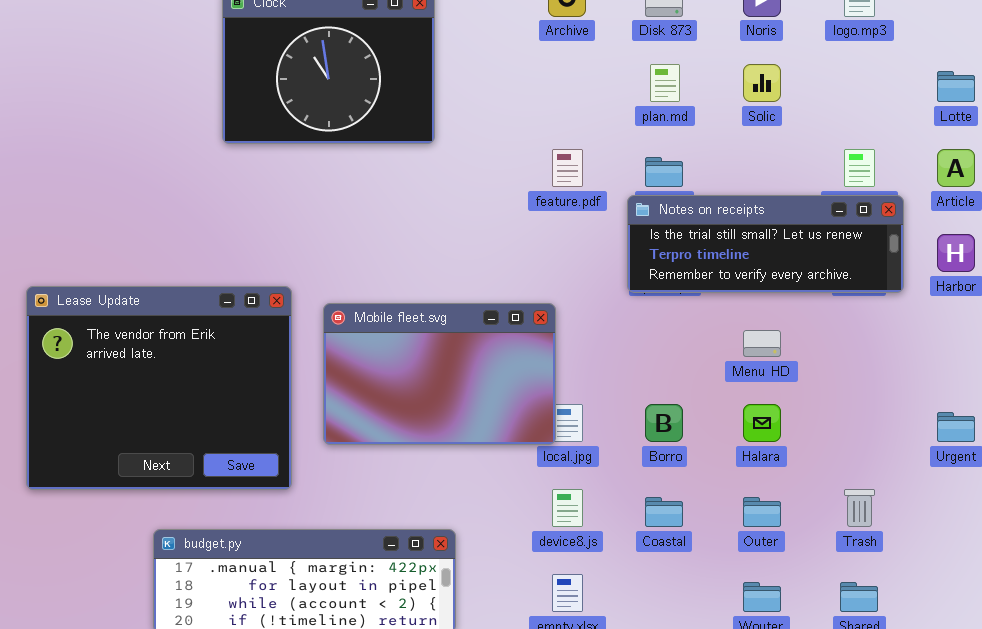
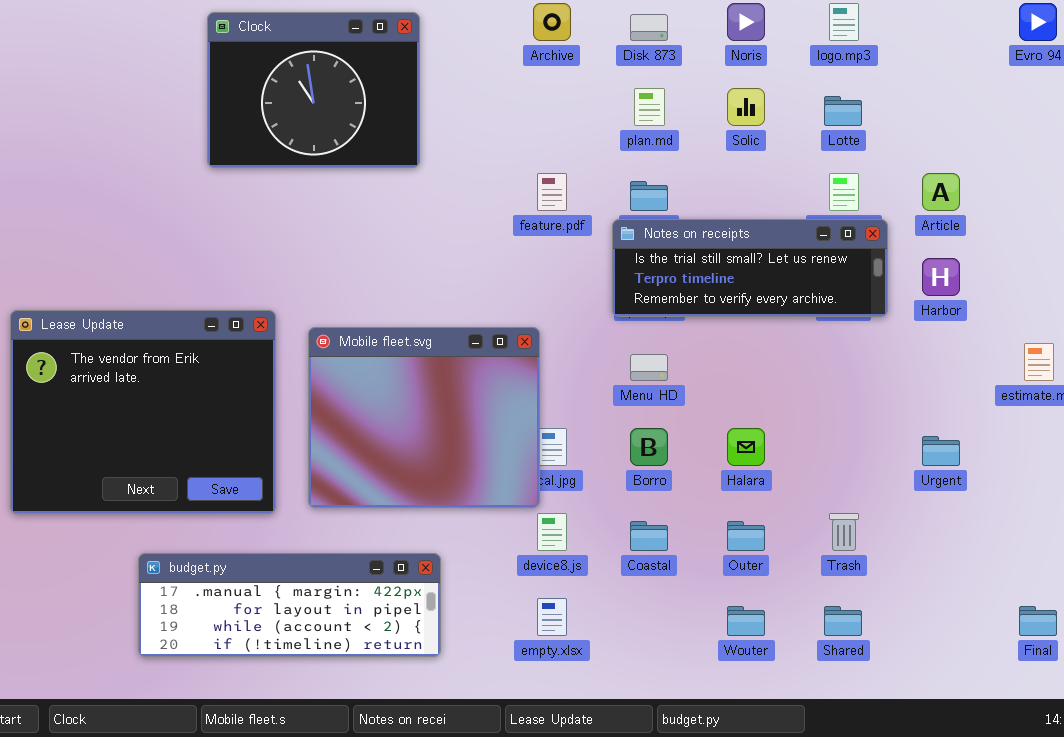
Lotte: [937,71,975,102] -> [824,96,862,126], moved
Mobile fleet.svg: [323,303,556,445] -> [308,327,540,508], resized
Menu HD: [743,330,781,357] -> [630,354,668,381], moved

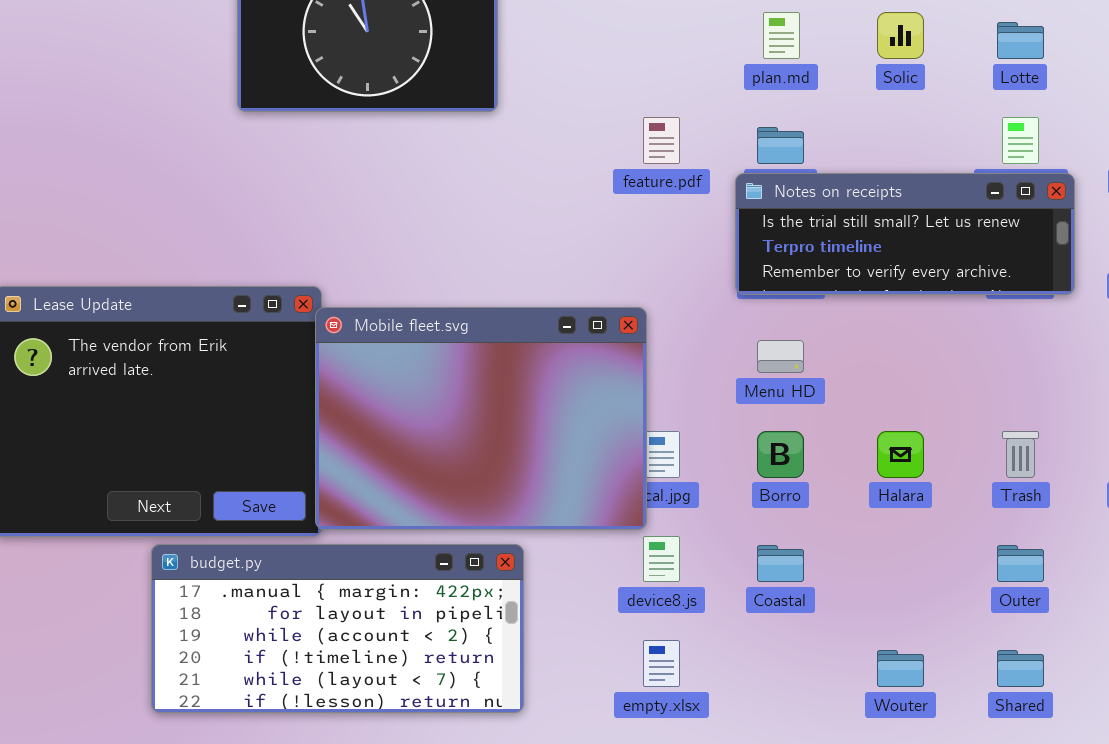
Mobile fleet.svg: [308,327,540,508] -> [315,307,647,530], resized
Trash: [829,513,859,551] -> [1002,431,1039,478], moved
Outer: [727,521,765,551] -> [997,545,1044,582], moved
budget.py: [138,553,441,657] -> [151,544,524,713], resized

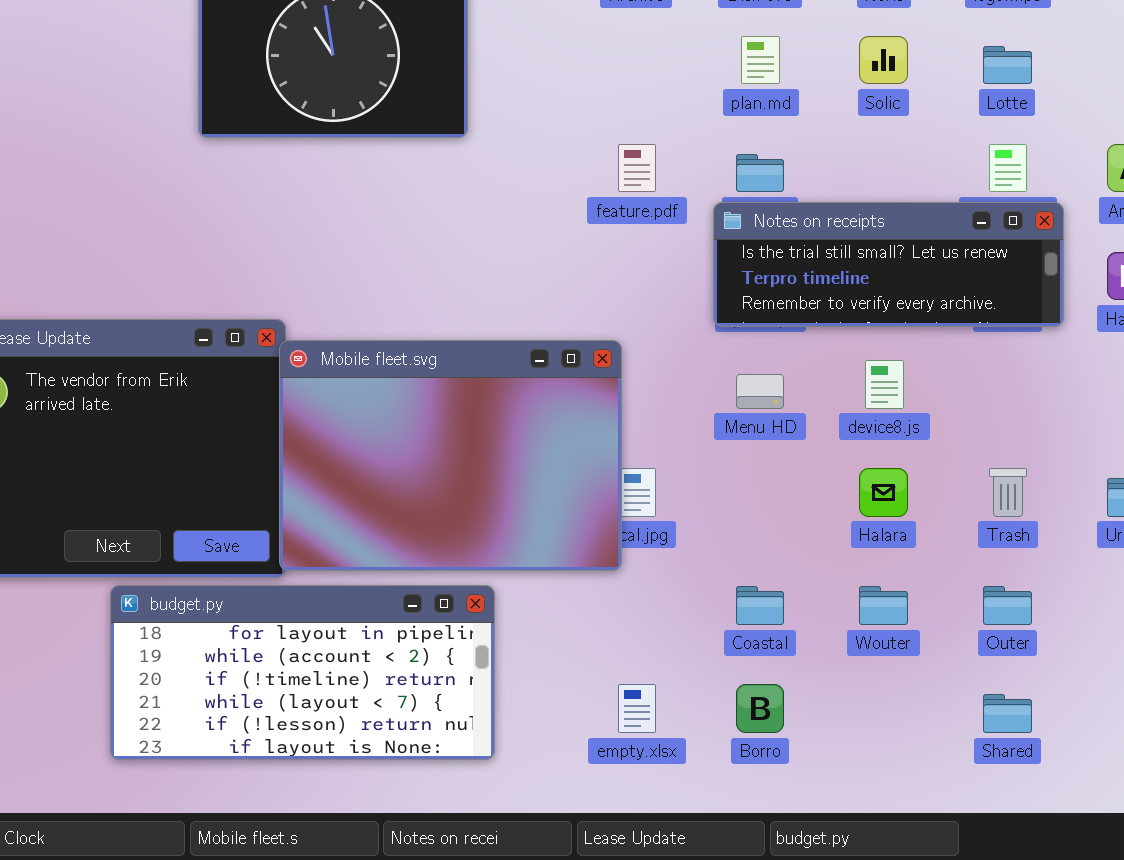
Borro: [757,431,804,478] -> [736,684,784,733], moved
device8.js: [643,536,680,582] -> [865,360,904,409], moved
budget.py: [151,544,524,713] -> [110,585,495,760], scrolled down 1 row
Wouter: [877,650,924,687] -> [859,586,908,625], moved

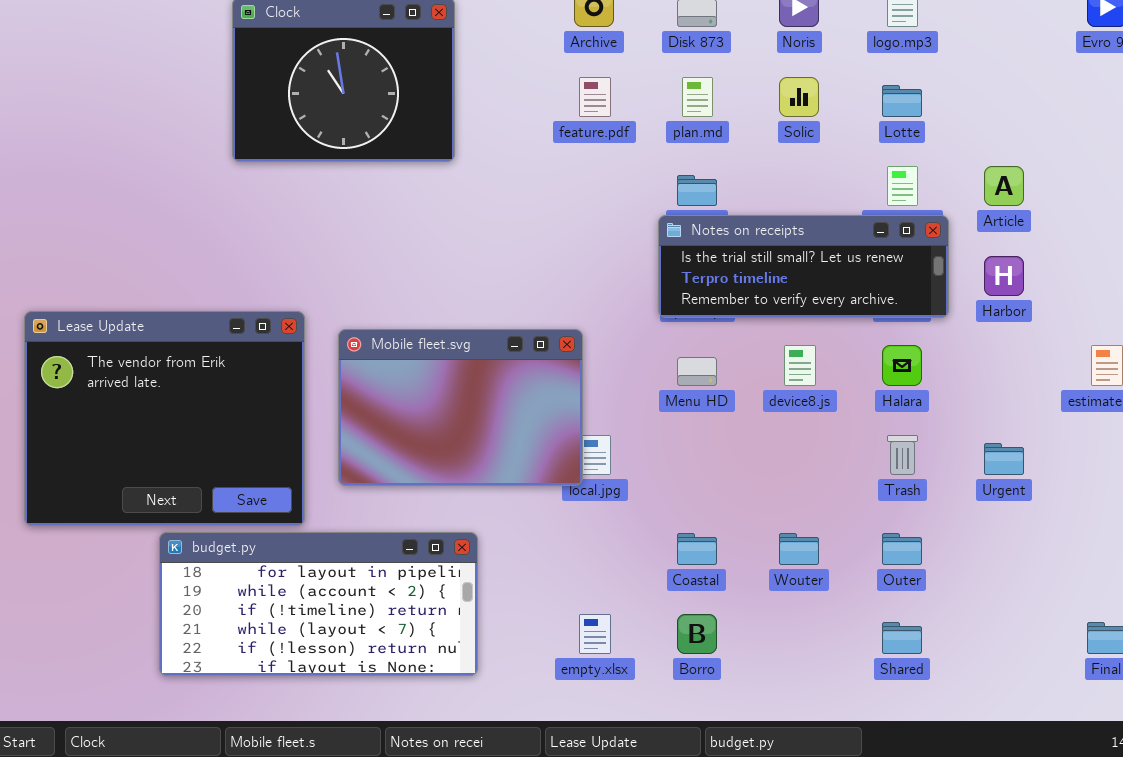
feature.pdf: [618,144,656,192] -> [579,77,611,117], moved
Mobile fleet.svg: [279,340,622,571] -> [338,329,583,486], resized
Halara: [859,468,908,517] -> [882,345,922,386], moved

